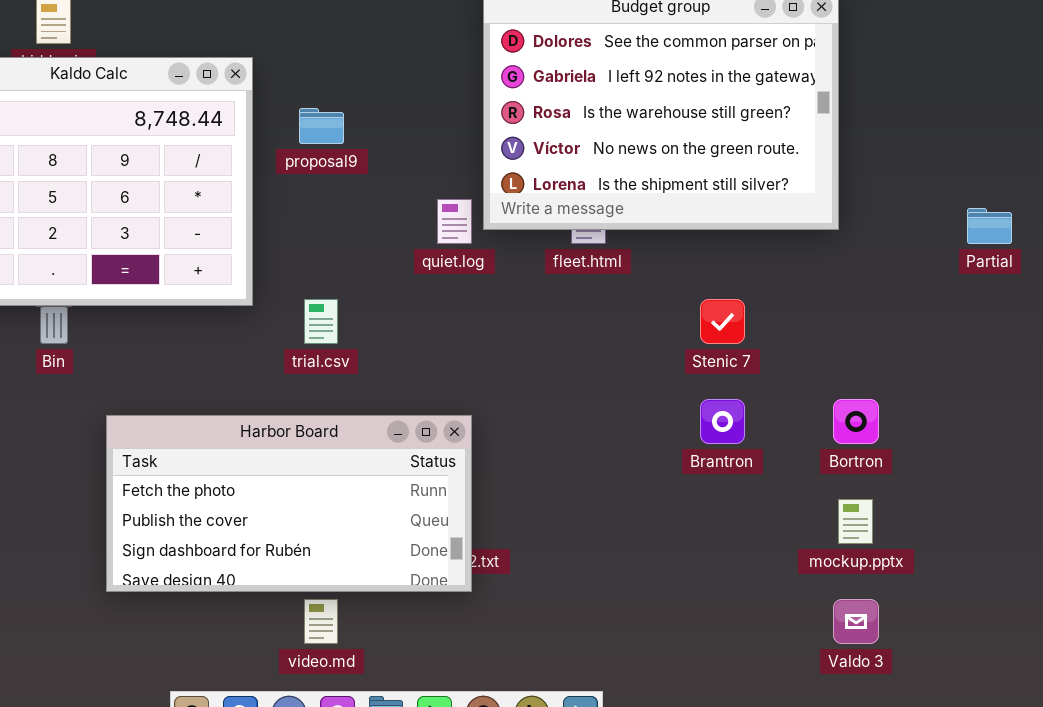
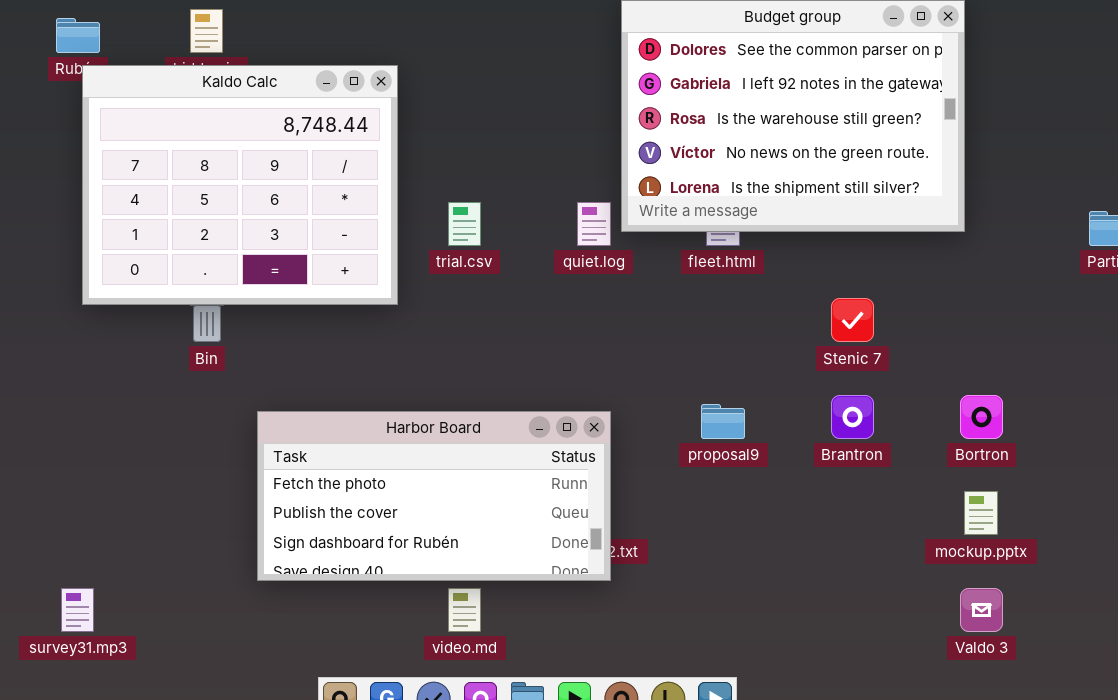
proposal9: [299,108,344,144] -> [701,404,745,439], moved
trial.csv: [304,299,338,344] -> [448,202,481,246], moved

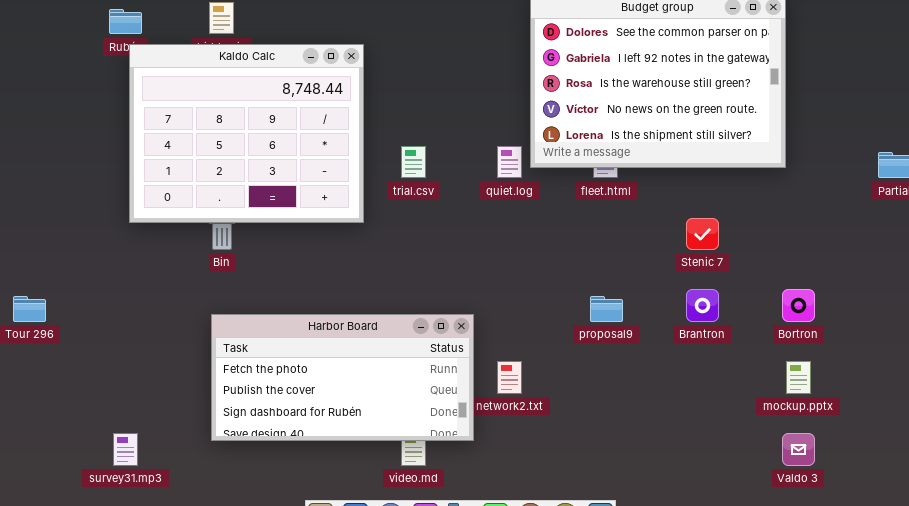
Harbor Board: [257,411,611,581] -> [211,314,474,441], moved

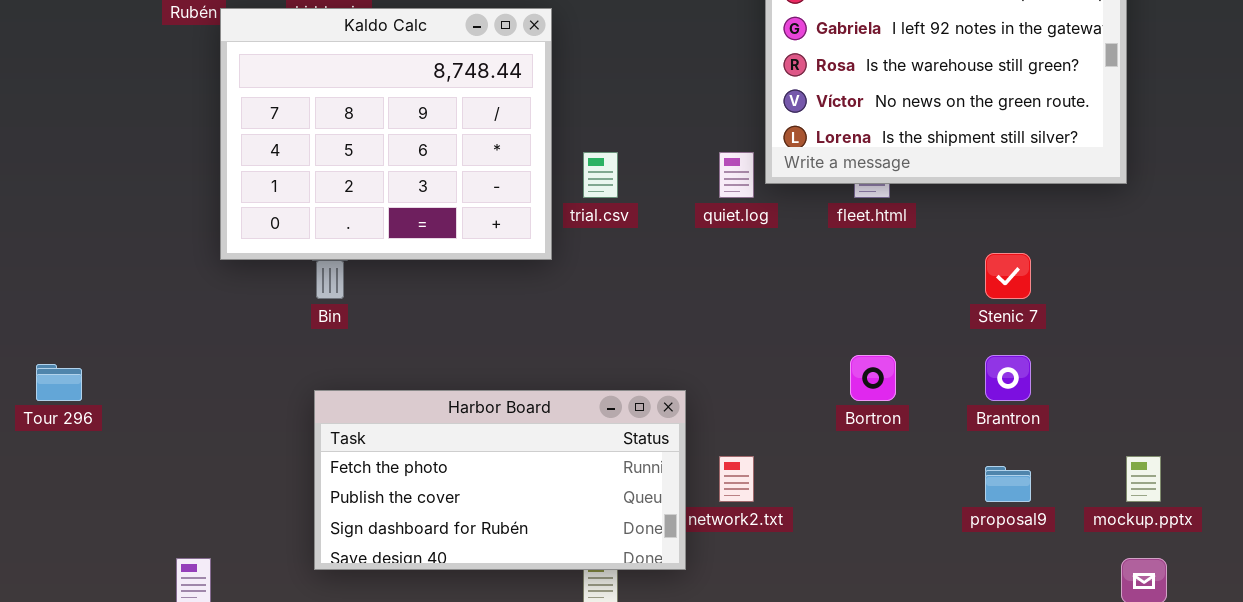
Kaldo Calc: [129,44,364,223] -> [220,8,552,260], moved
Bortron: [782,289,815,322] -> [850,355,896,401], moved
proposal9: [590,296,623,322] -> [985,466,1031,502], moved

